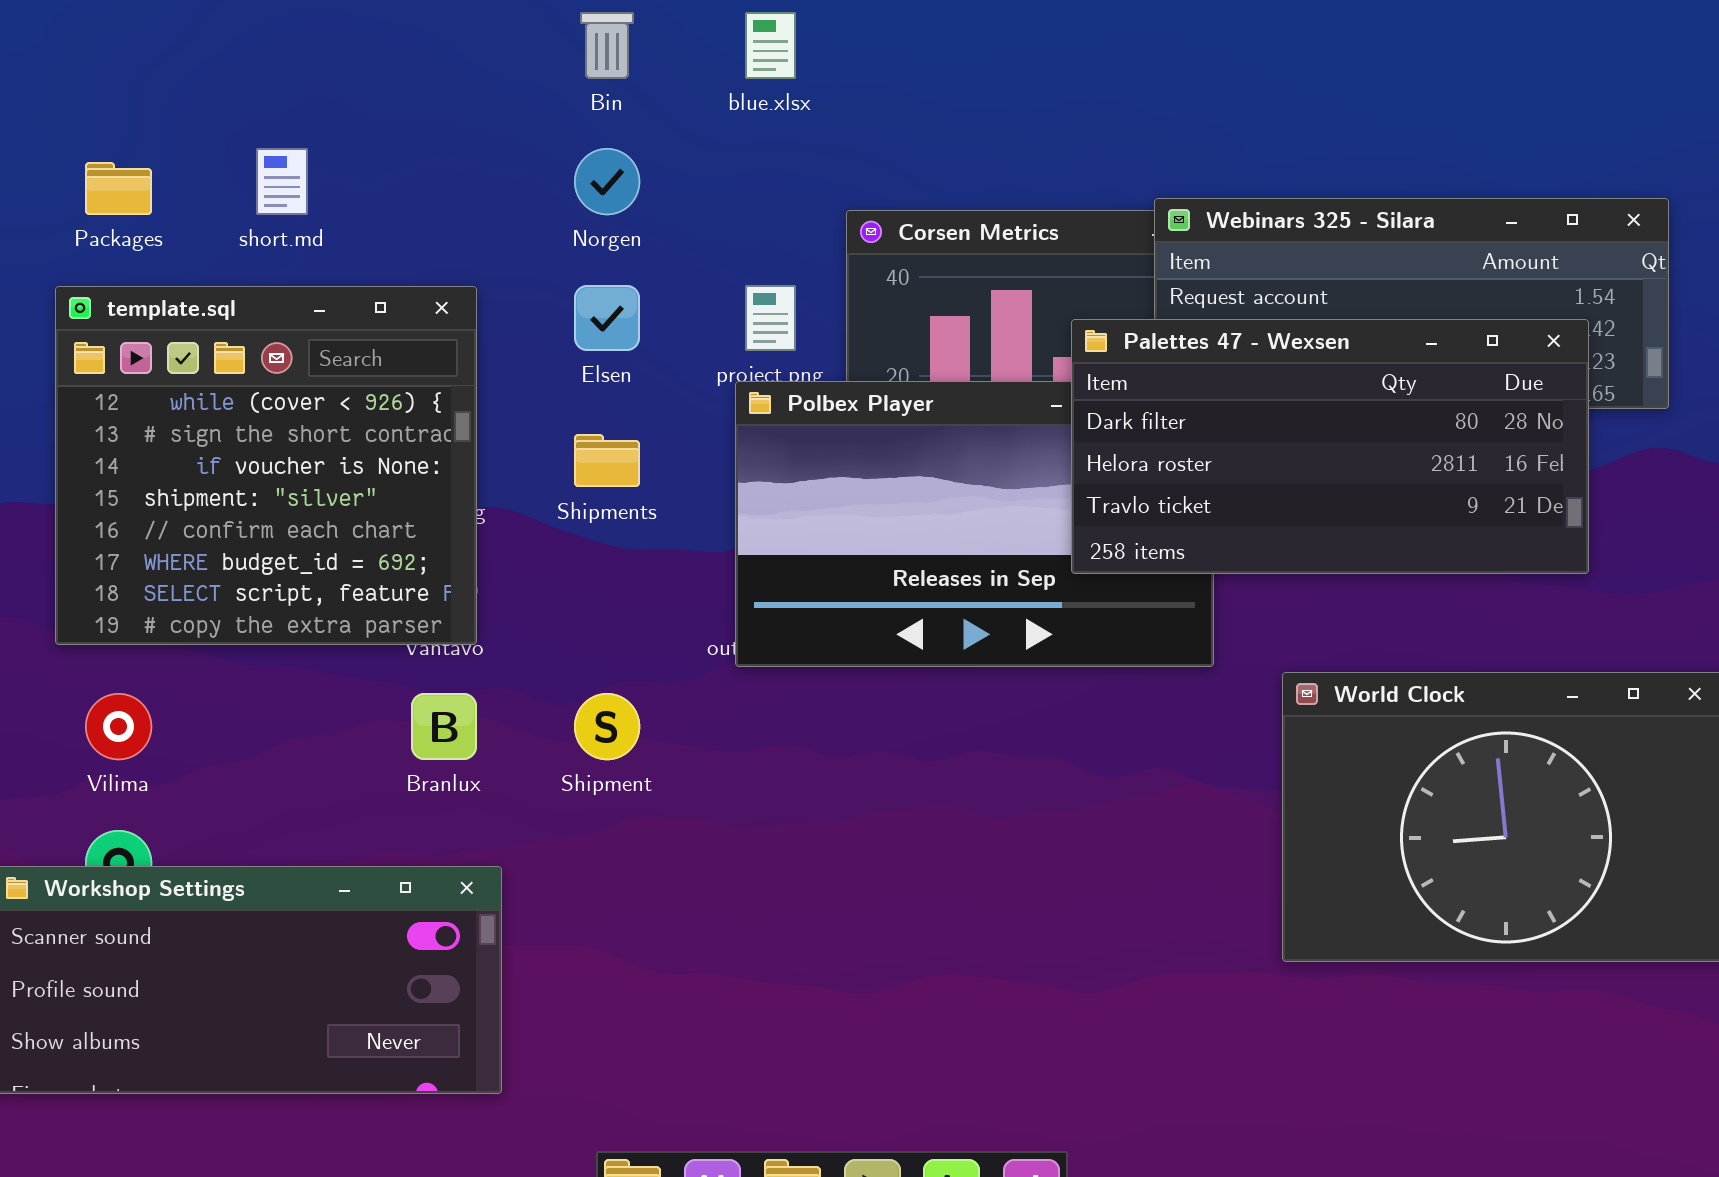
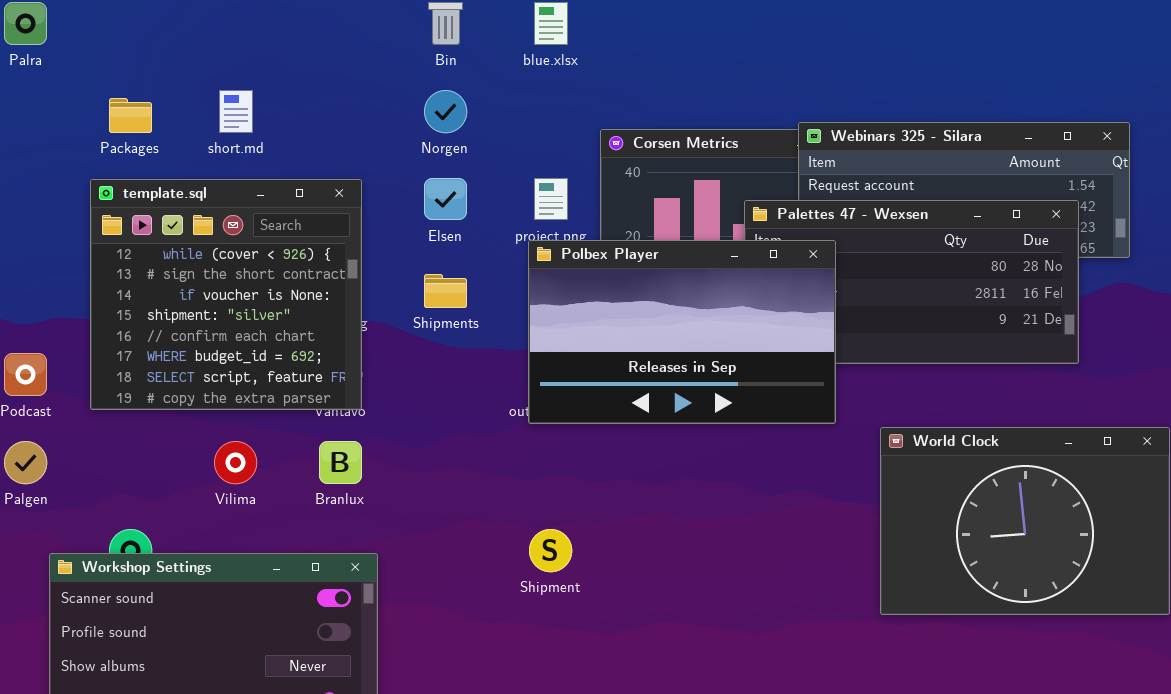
Polbex Player: [735,381,1214,667] -> [528,240,836,424], raised
Vilima: [85,693,152,760] -> [214,441,257,484], moved
Shipment: [574,693,640,760] -> [529,529,572,572], moved

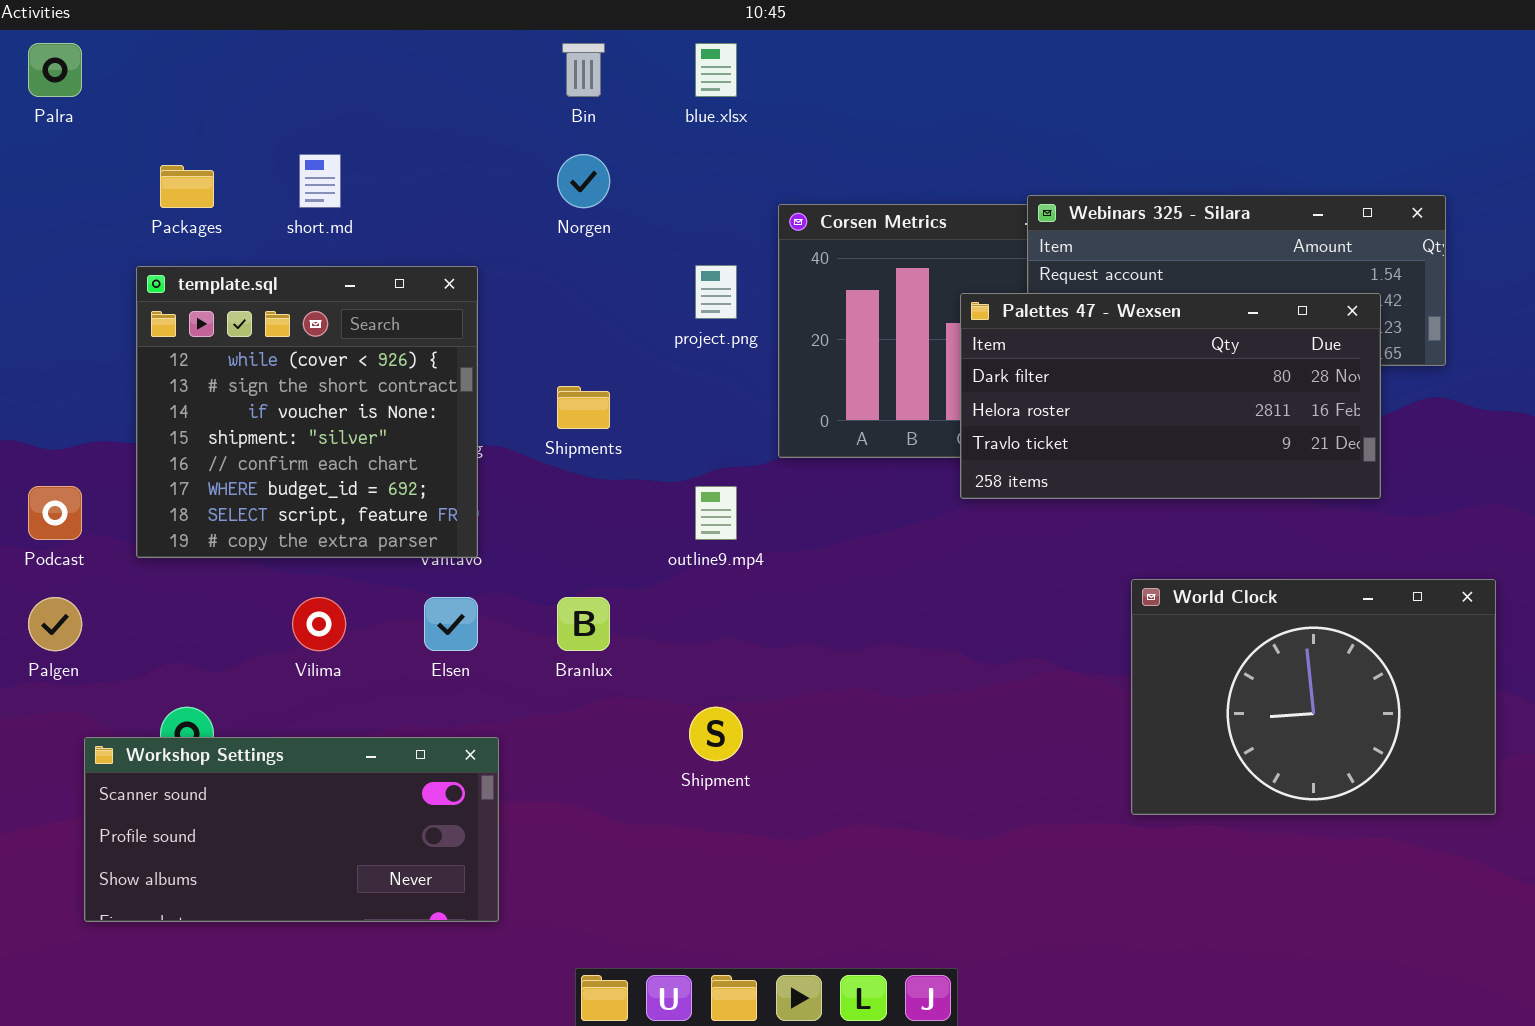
Elsen: [424,178,467,220] -> [424,597,478,651], moved
Polbex Player: [528,240,836,424] -> none, closed
Branlux: [319,441,362,484] -> [557,597,610,651], moved

